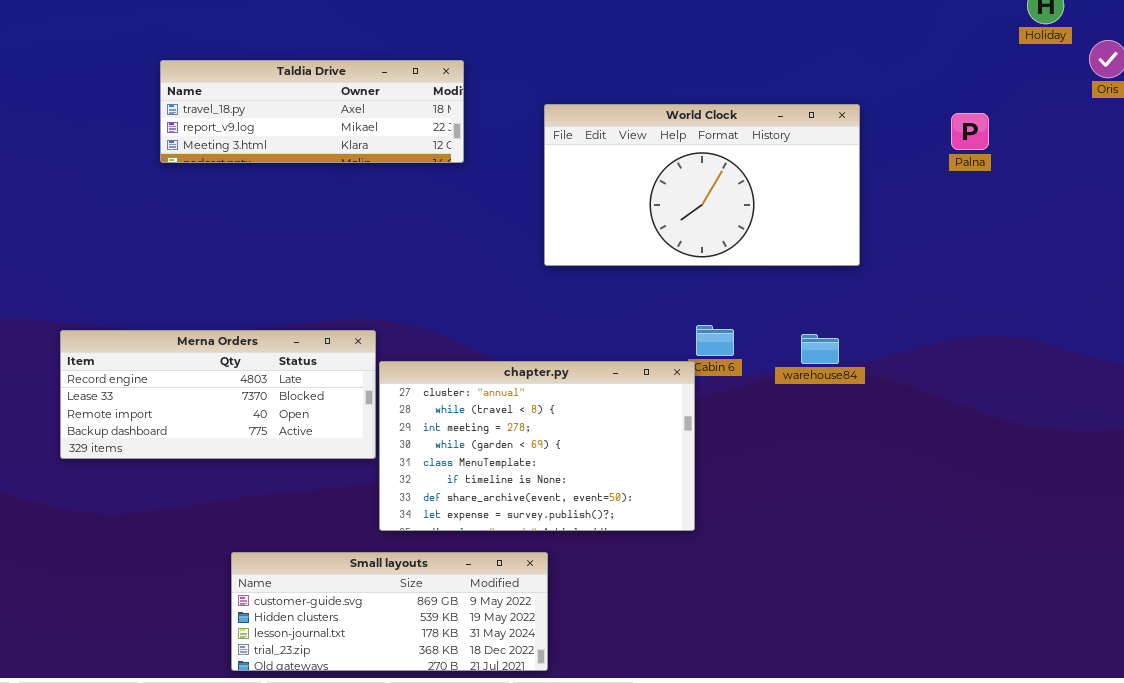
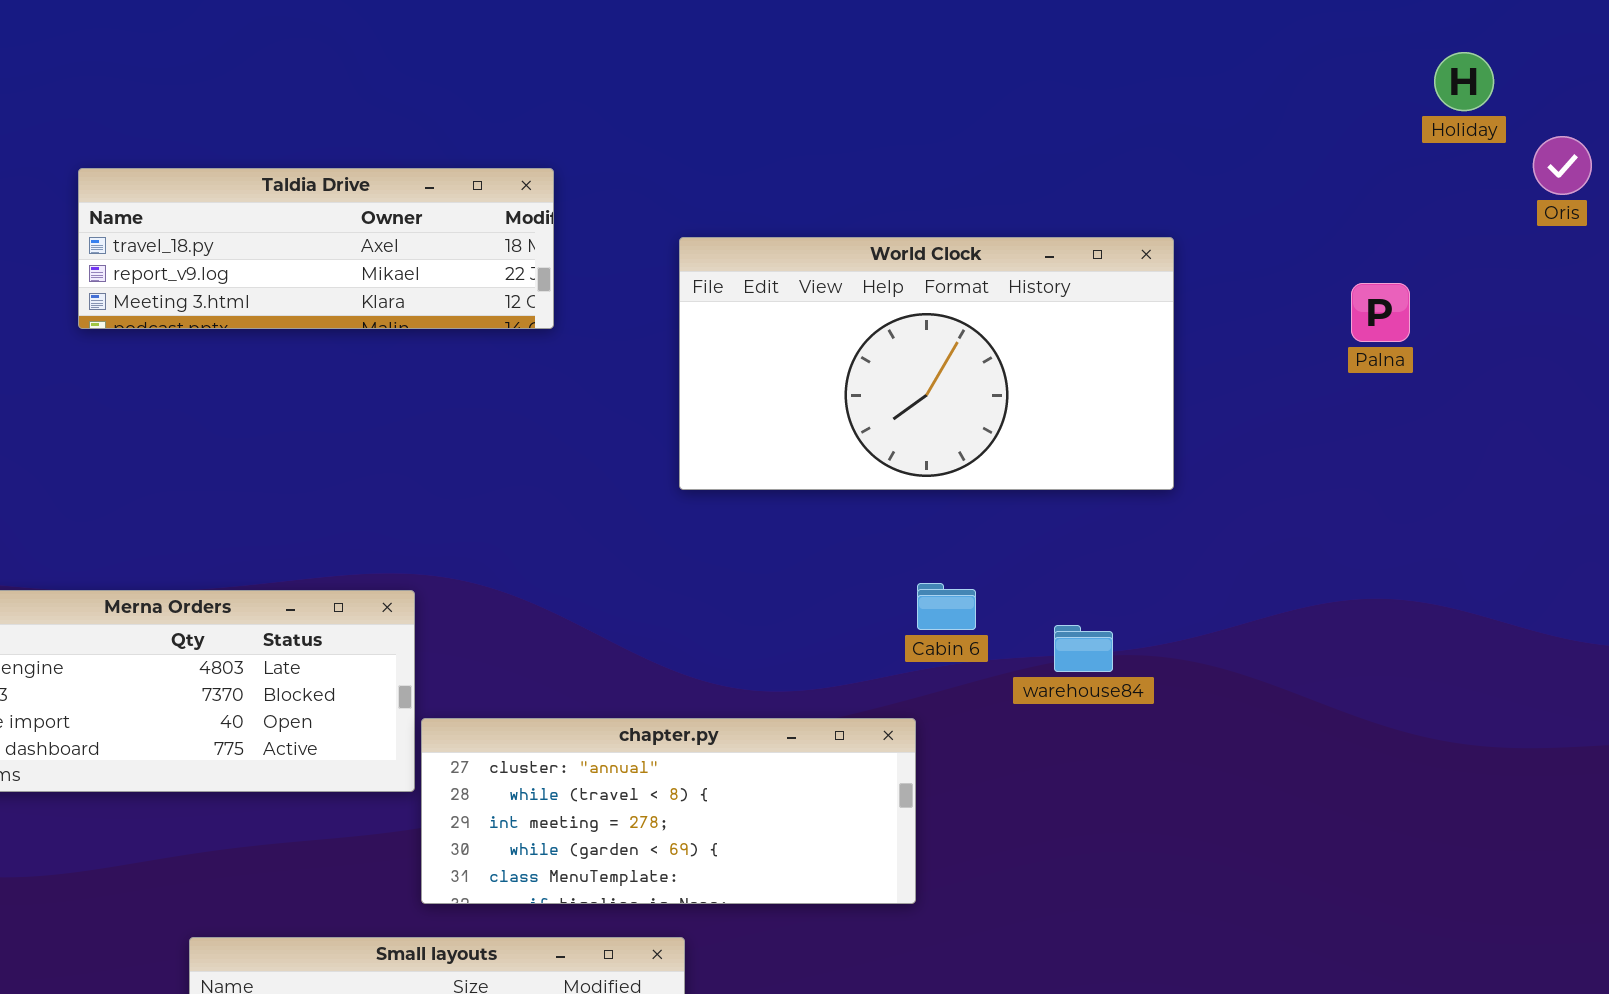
Palna: [951,113,989,150] -> [1351,283,1410,342], moved
warehouse84: [801,334,839,364] -> [1054,625,1113,672], moved
chapter.py: [379,361,695,531] -> [421,718,916,904], resized

